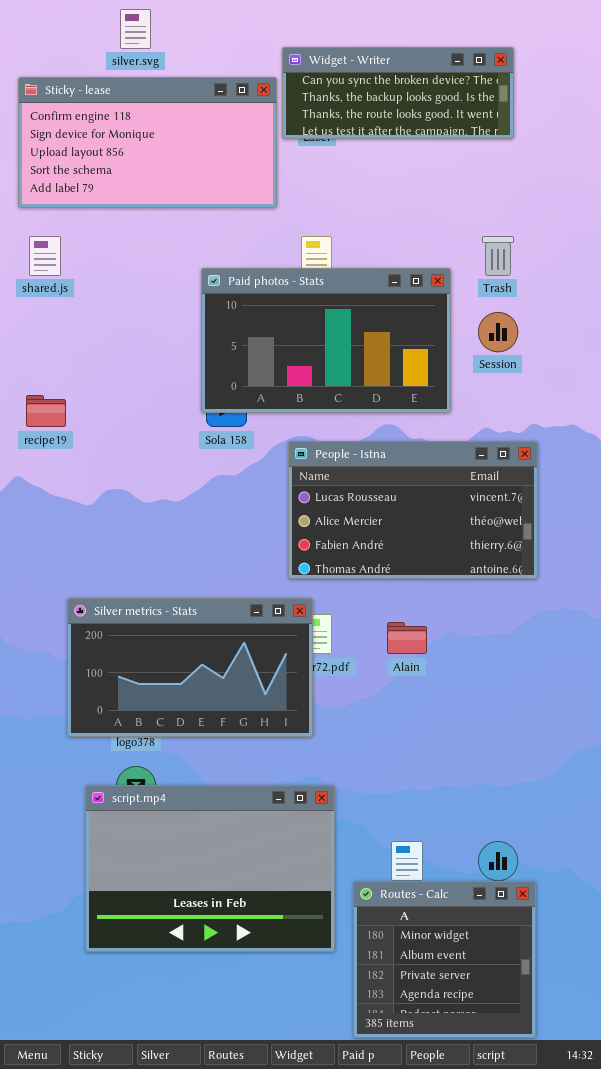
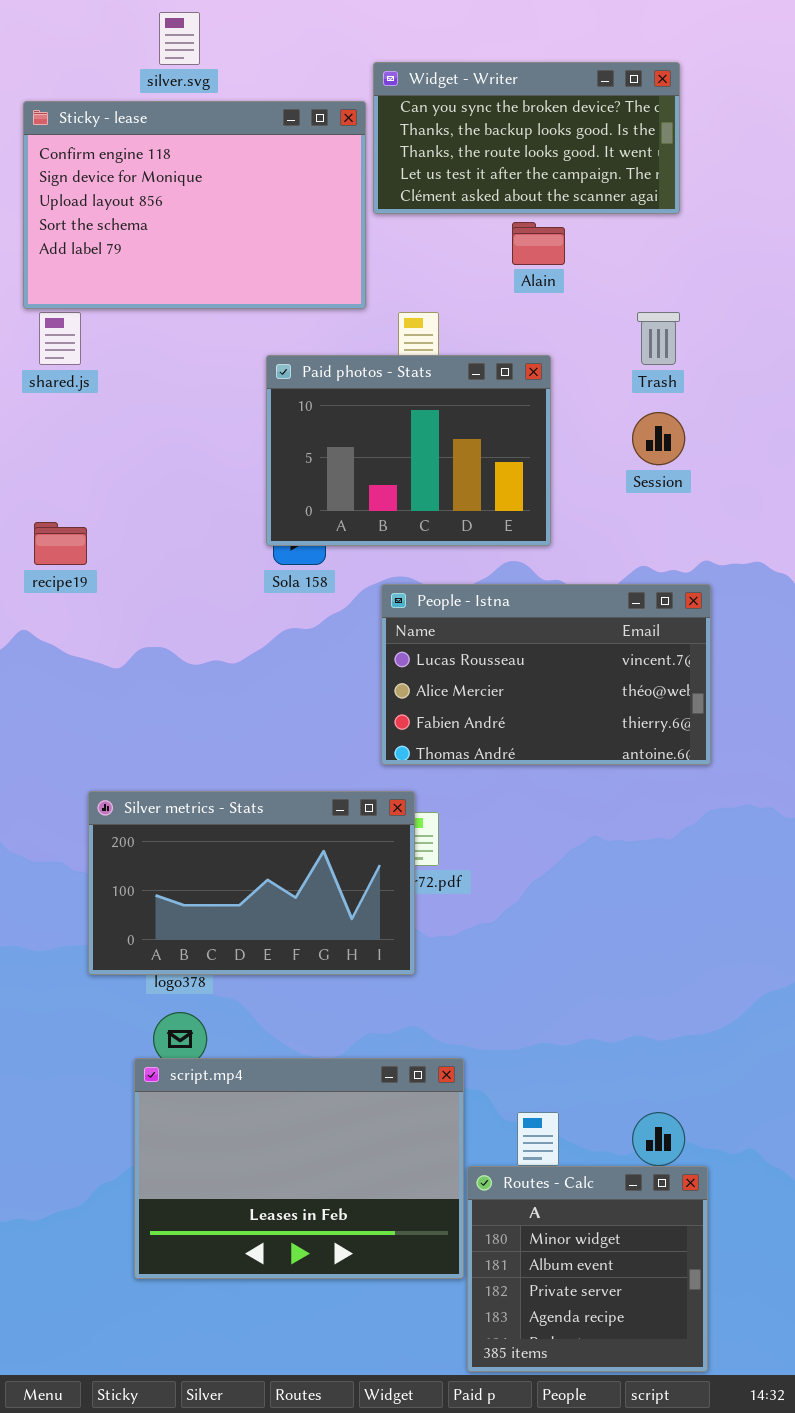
Widget - Writer: [282,47,514,139] -> [373,62,680,214], resized
Sticky - lease: [18,77,277,208] -> [23,101,366,309], resized
Paid photos - Stats: [201,268,451,413] -> [266,355,551,546], resized
Alain: [387,622,427,654] -> [512,222,565,265], moved
script.mp4: [85,785,335,952] -> [134,1058,464,1279], moved

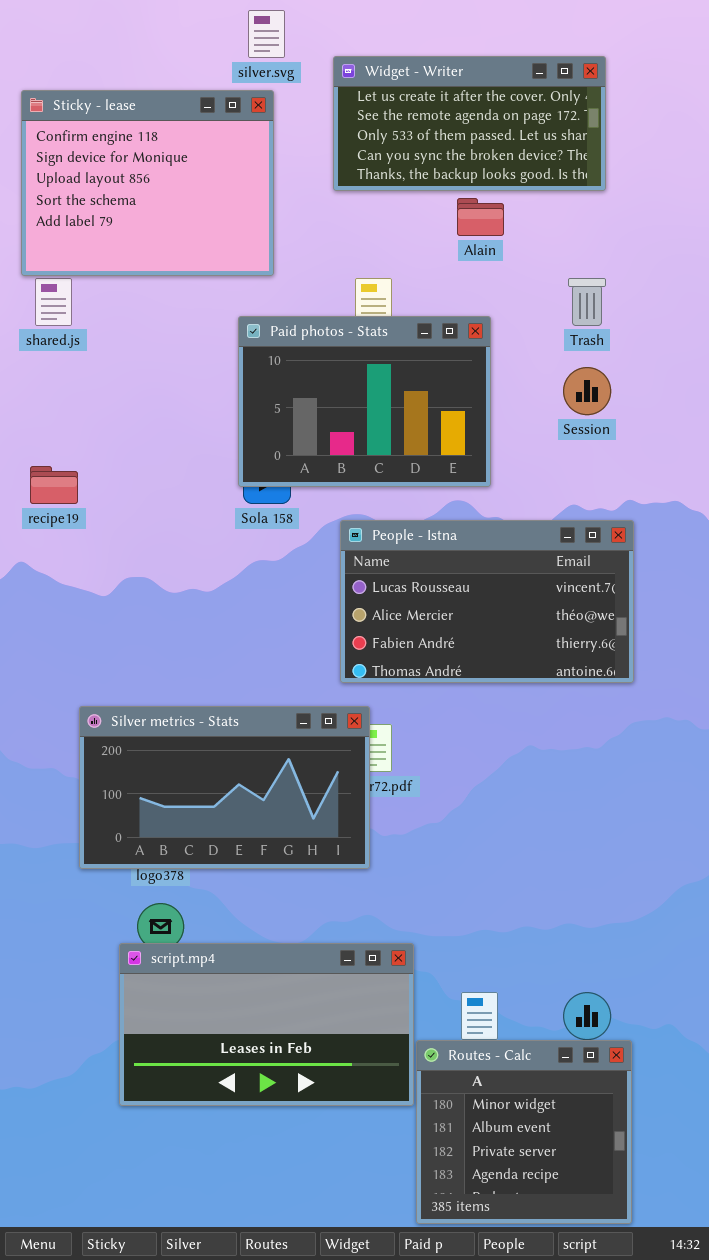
silver.svg: [159,12,200,65] -> [248,10,285,58], moved
Widget - Writer: [373,62,680,214] -> [333,56,606,191], scrolled up 3 rows
Sticky - lease: [23,101,366,309] -> [21,90,274,276], resized
script.mp4: [134,1058,464,1279] -> [119,943,414,1106], resized

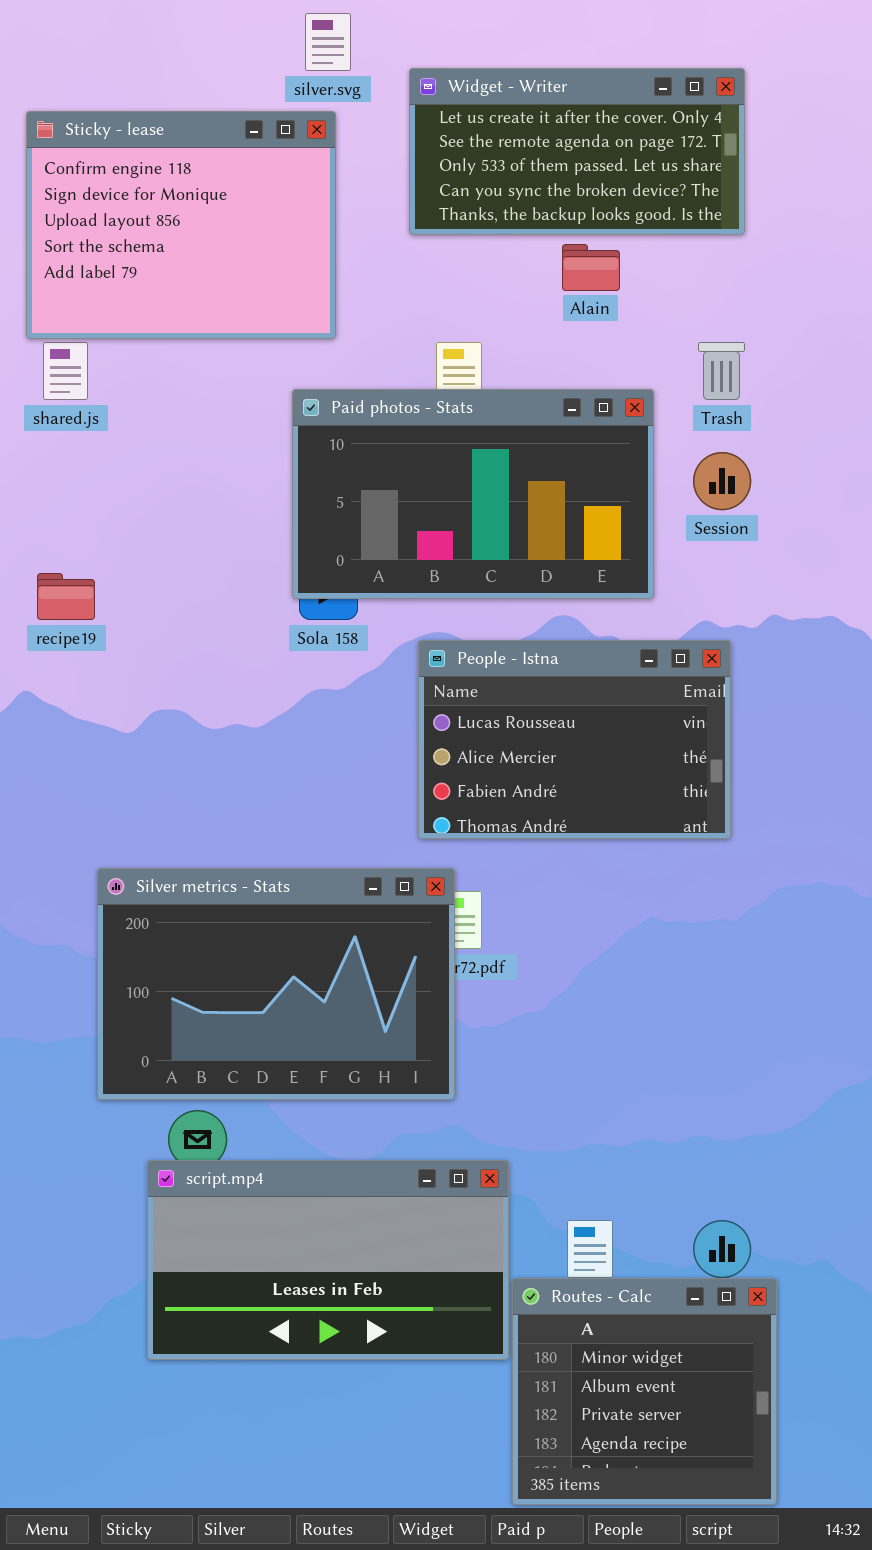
Paid photos - Stats: [238,316,491,487] -> [292,389,654,599], resized
People - Istna: [340,520,634,683] -> [418,640,731,839], resized
Silver metrics - Stats: [79,706,370,869] -> [97,868,455,1100], resized

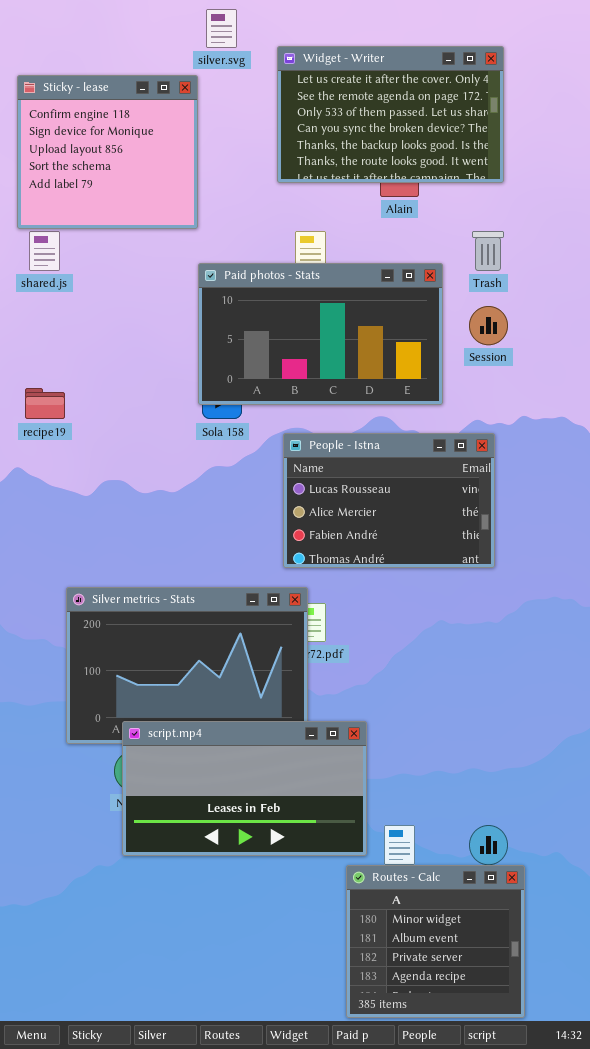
Widget - Writer: [409,68,745,235] -> [277,46,504,183], resized
Sticky - lease: [26,111,336,339] -> [17,75,198,229], resized
script.mp4: [147,1160,509,1360] -> [122,721,367,856], moved

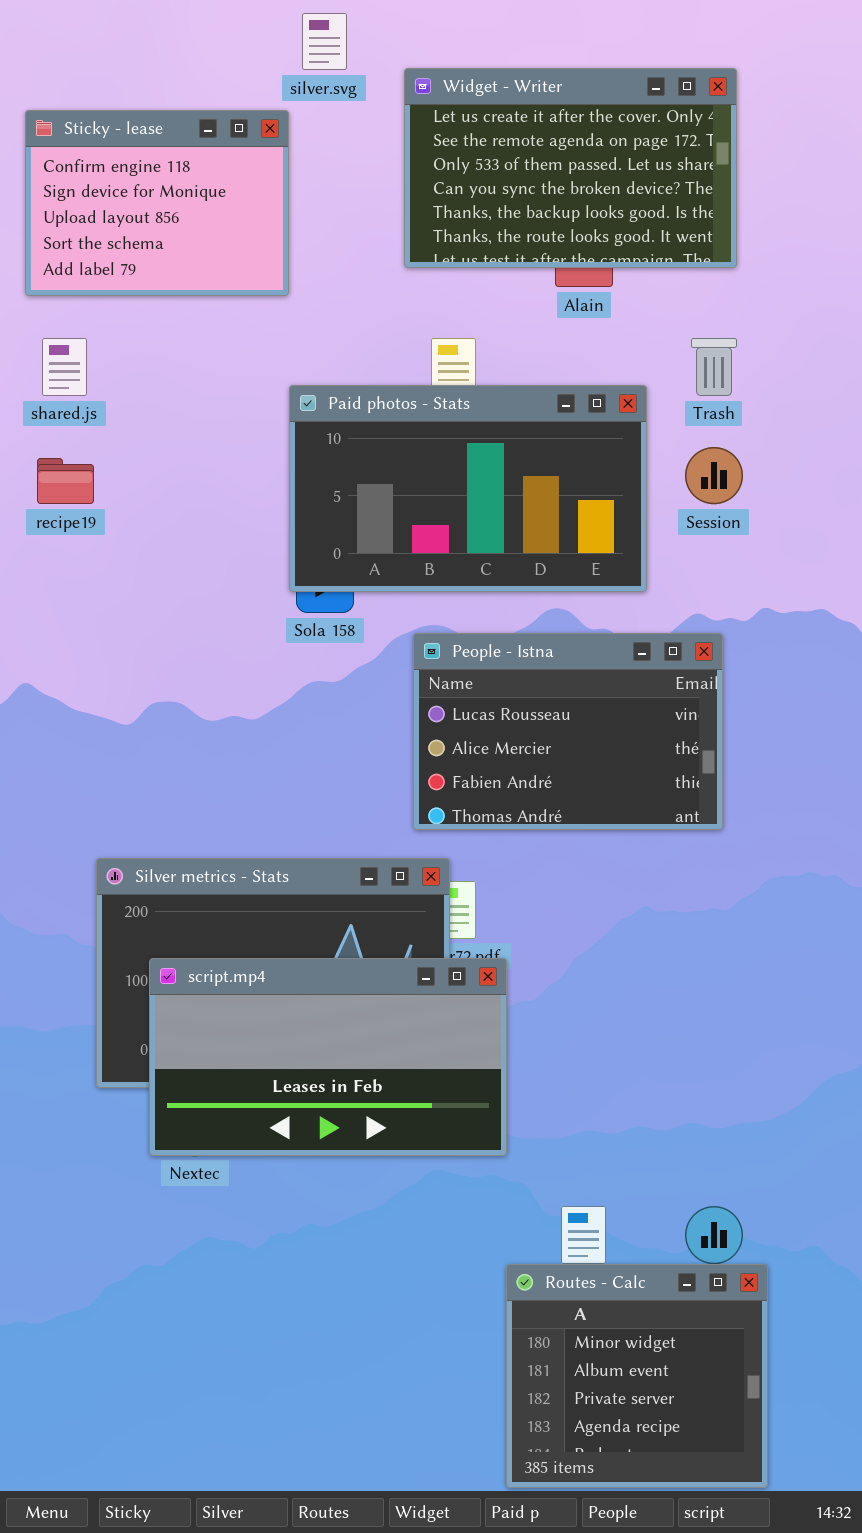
Sticky - lease: [17,75,198,229] -> [25,110,289,296], resized
recipe19: [25,388,65,419] -> [37,458,94,504], moved
script.mp4: [122,721,367,856] -> [149,958,507,1156], moved

